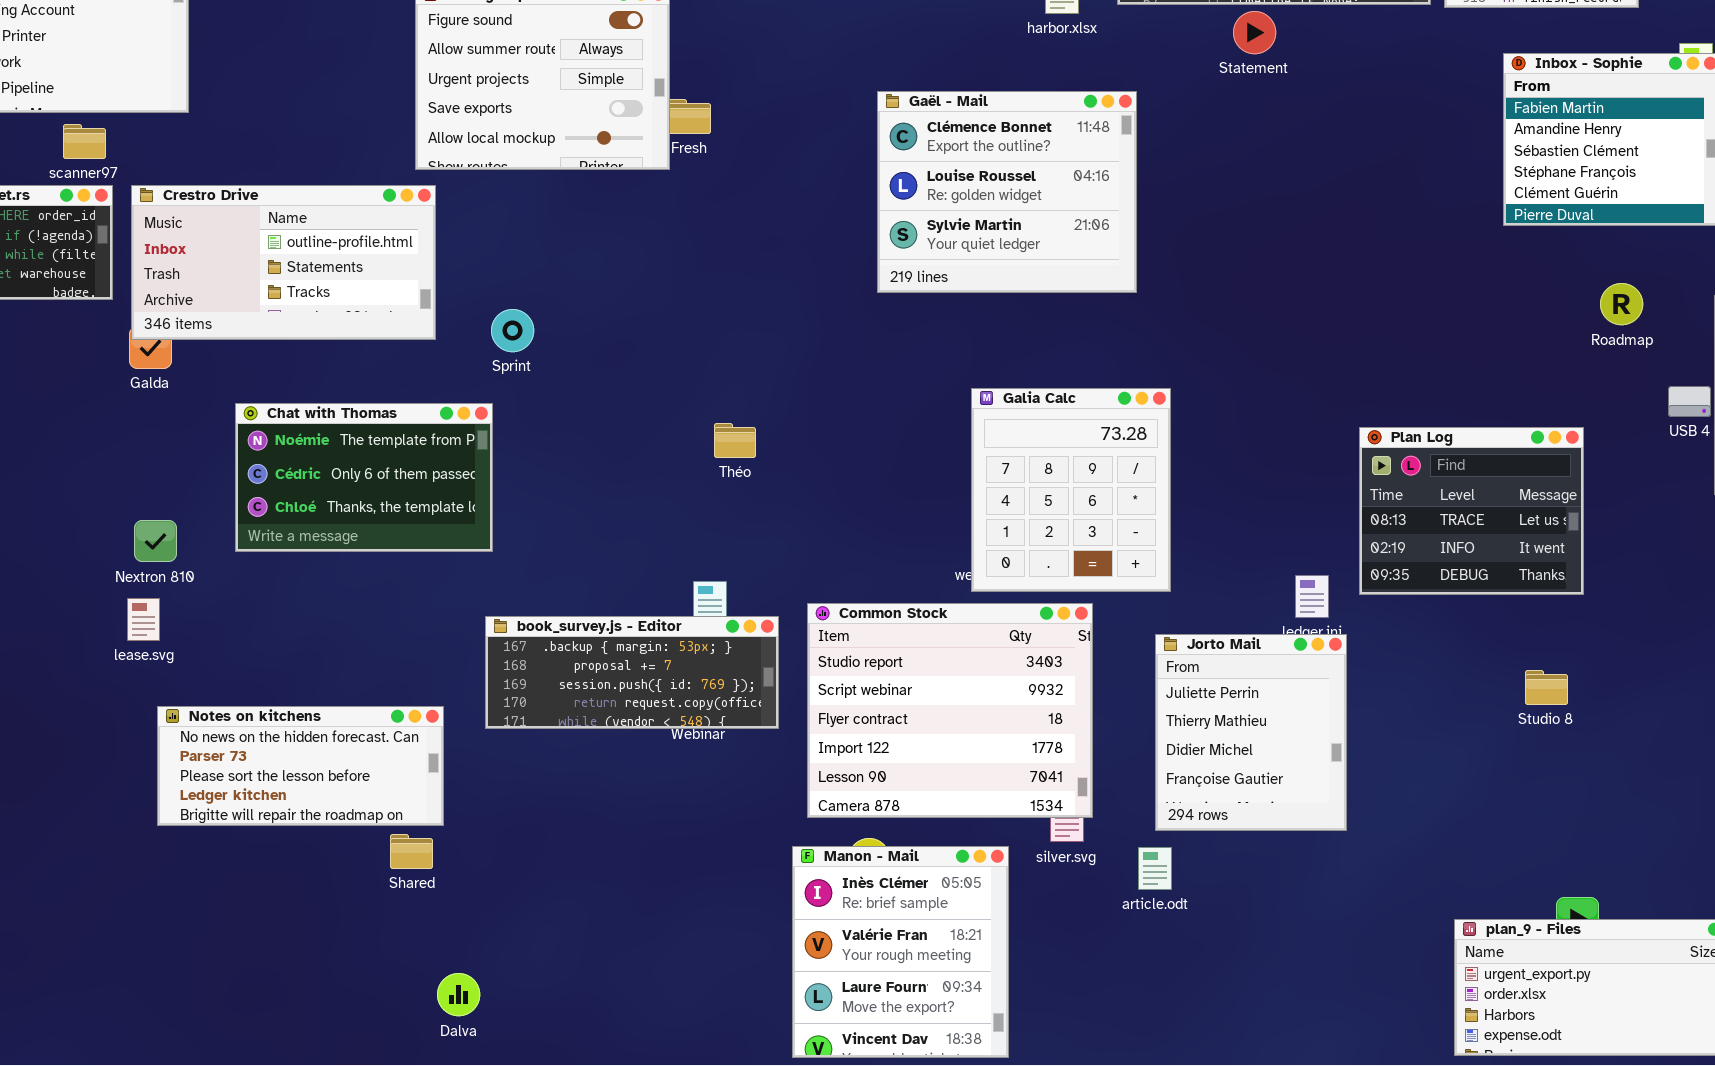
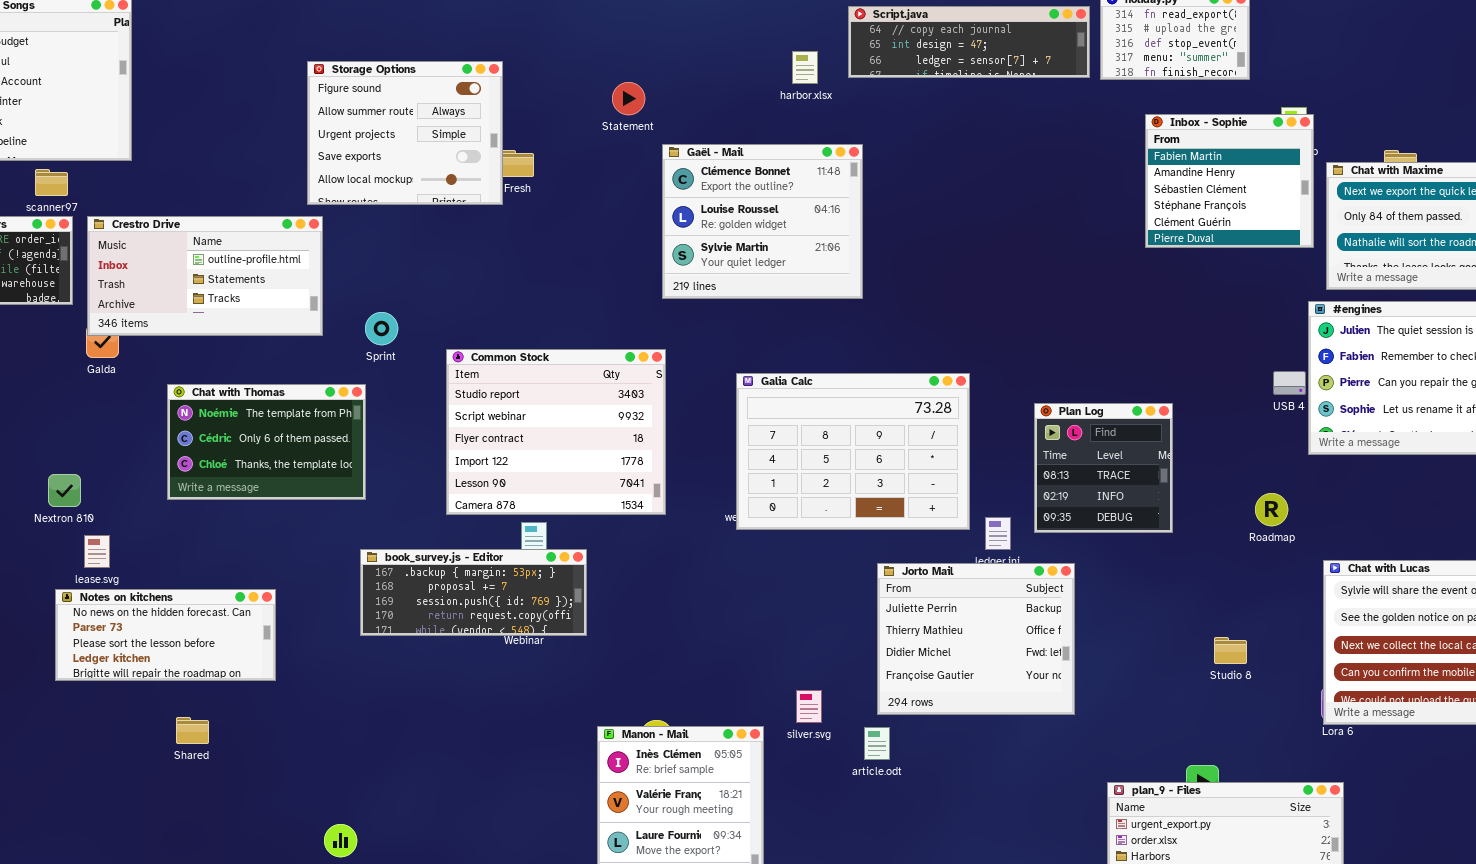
Statement: [1233,11,1276,54] -> [612,82,645,115], moved
Roadmap: [1600,283,1643,325] -> [1255,493,1288,526], moved
Galia Calc: [971,388,1171,592] -> [736,373,970,530], resized
Plan Log: [1359,427,1584,595] -> [1034,403,1173,533], resized
Nextron 810: [134,520,177,562] -> [48,474,81,507], moved
Common Stock: [807,603,1093,818] -> [446,349,666,515], moved
Jorto Mail: [1155,634,1347,831] -> [877,563,1075,715], resized
Studio 8: [1525,670,1568,705] -> [1214,637,1247,664], moved
Notes on kitchens: [157,706,444,826] -> [55,589,276,681], moved
Shared: [390,834,433,869] -> [176,717,209,744], moved

